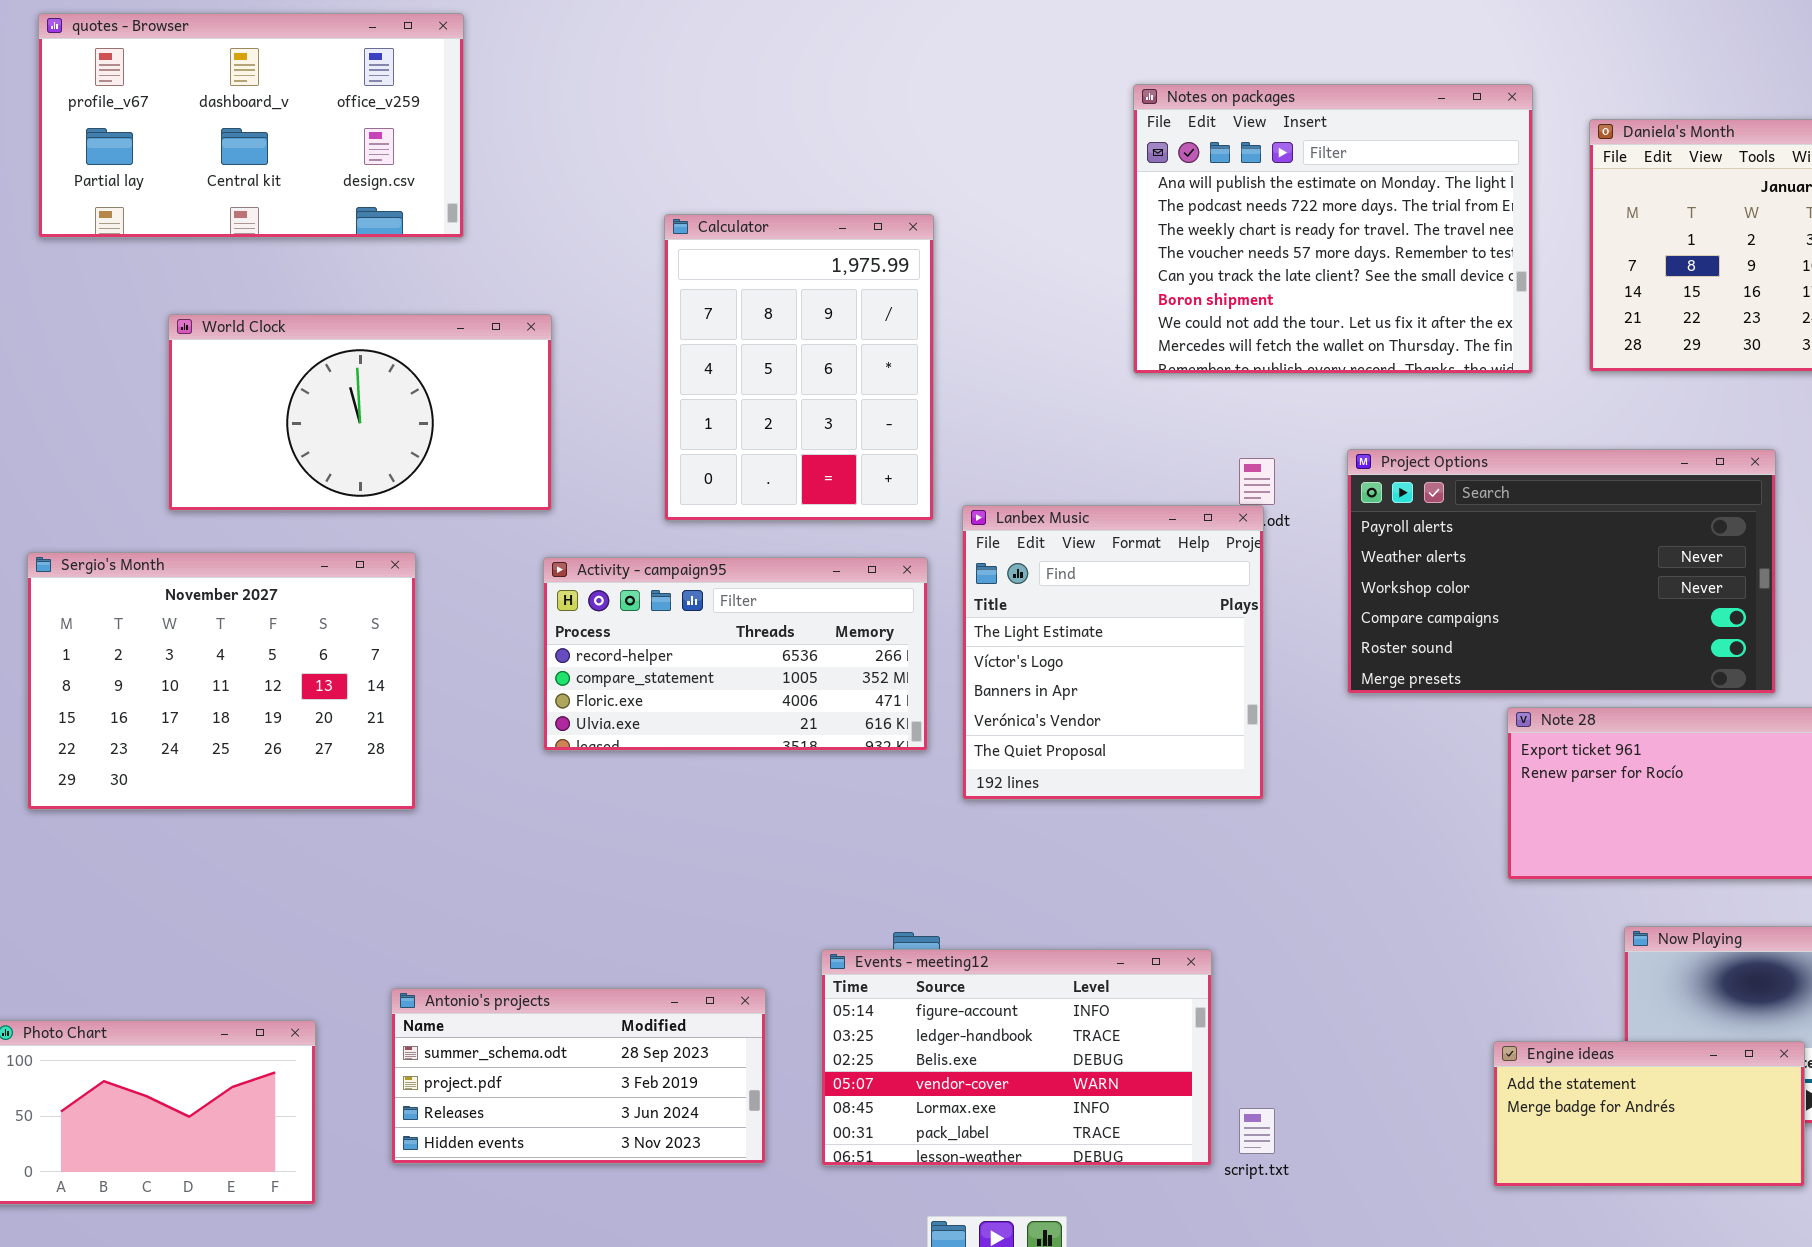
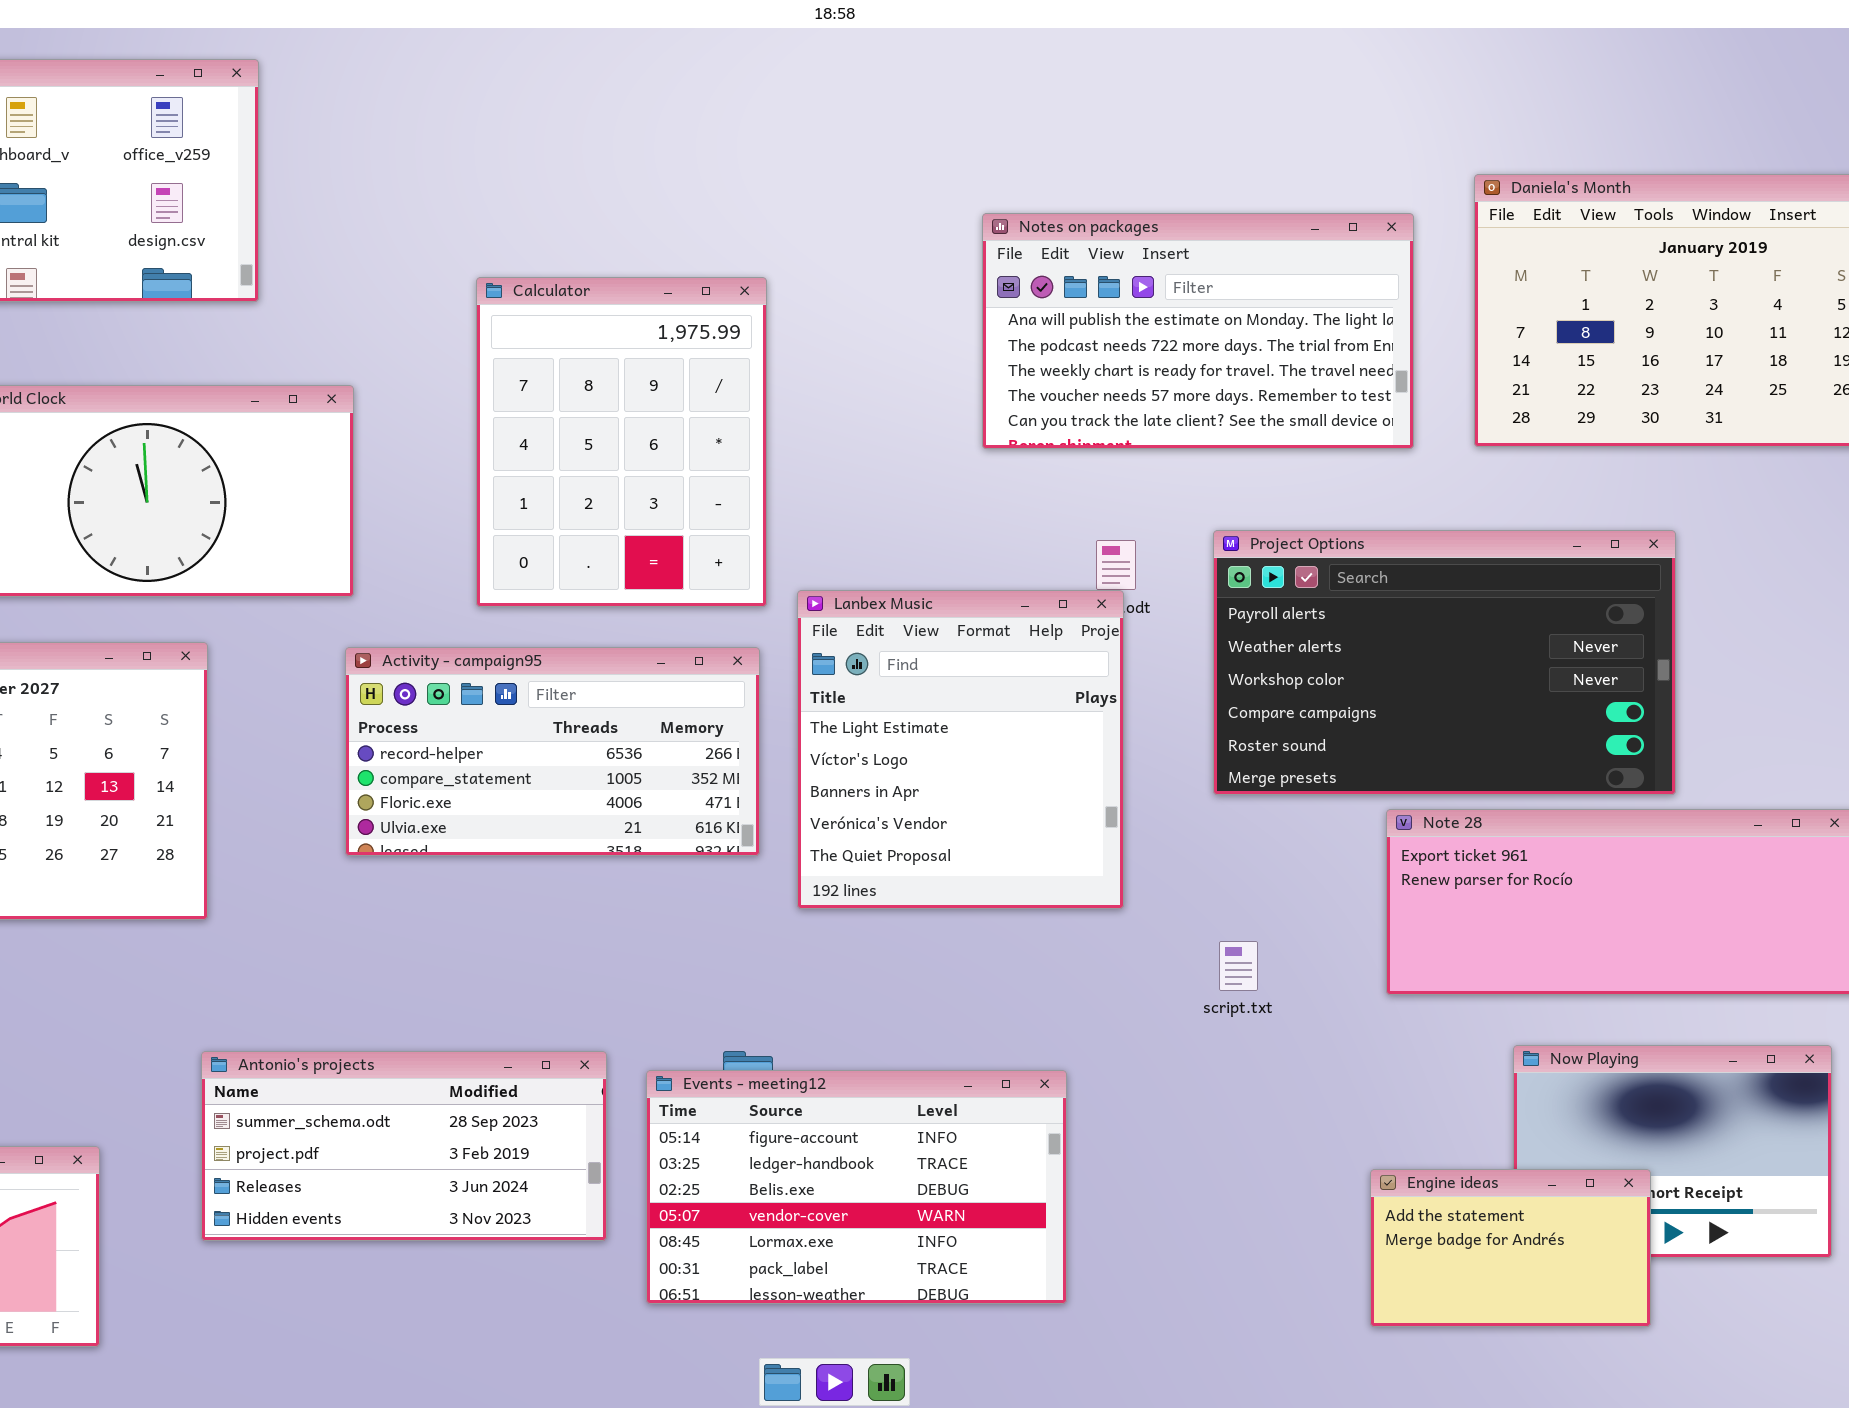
Notes on packages: [1133,84,1533,374] -> [982,213,1414,449], resized
Antonio's projects: [391,988,766,1164] -> [201,1051,607,1241], moved
Engine ideas: [1493,1041,1805,1187] -> [1370,1169,1651,1327], resized
script.txt: [1239,1108,1275,1154] -> [1219,941,1258,991], moved

